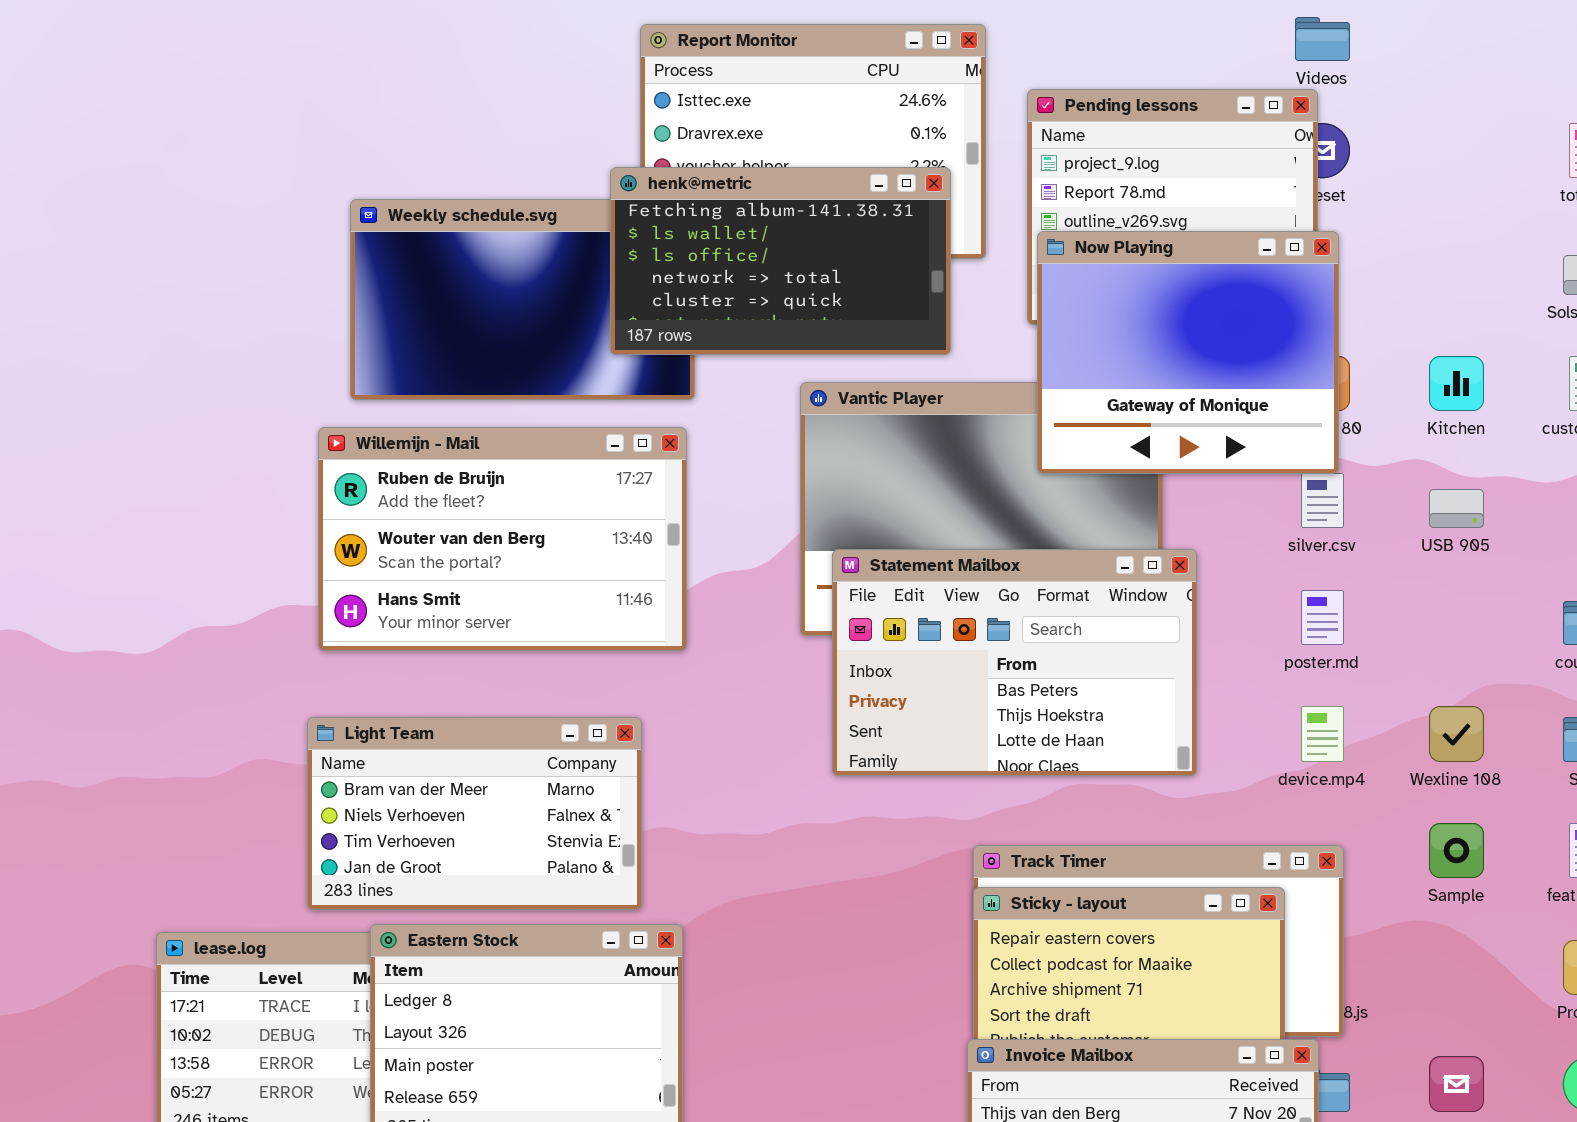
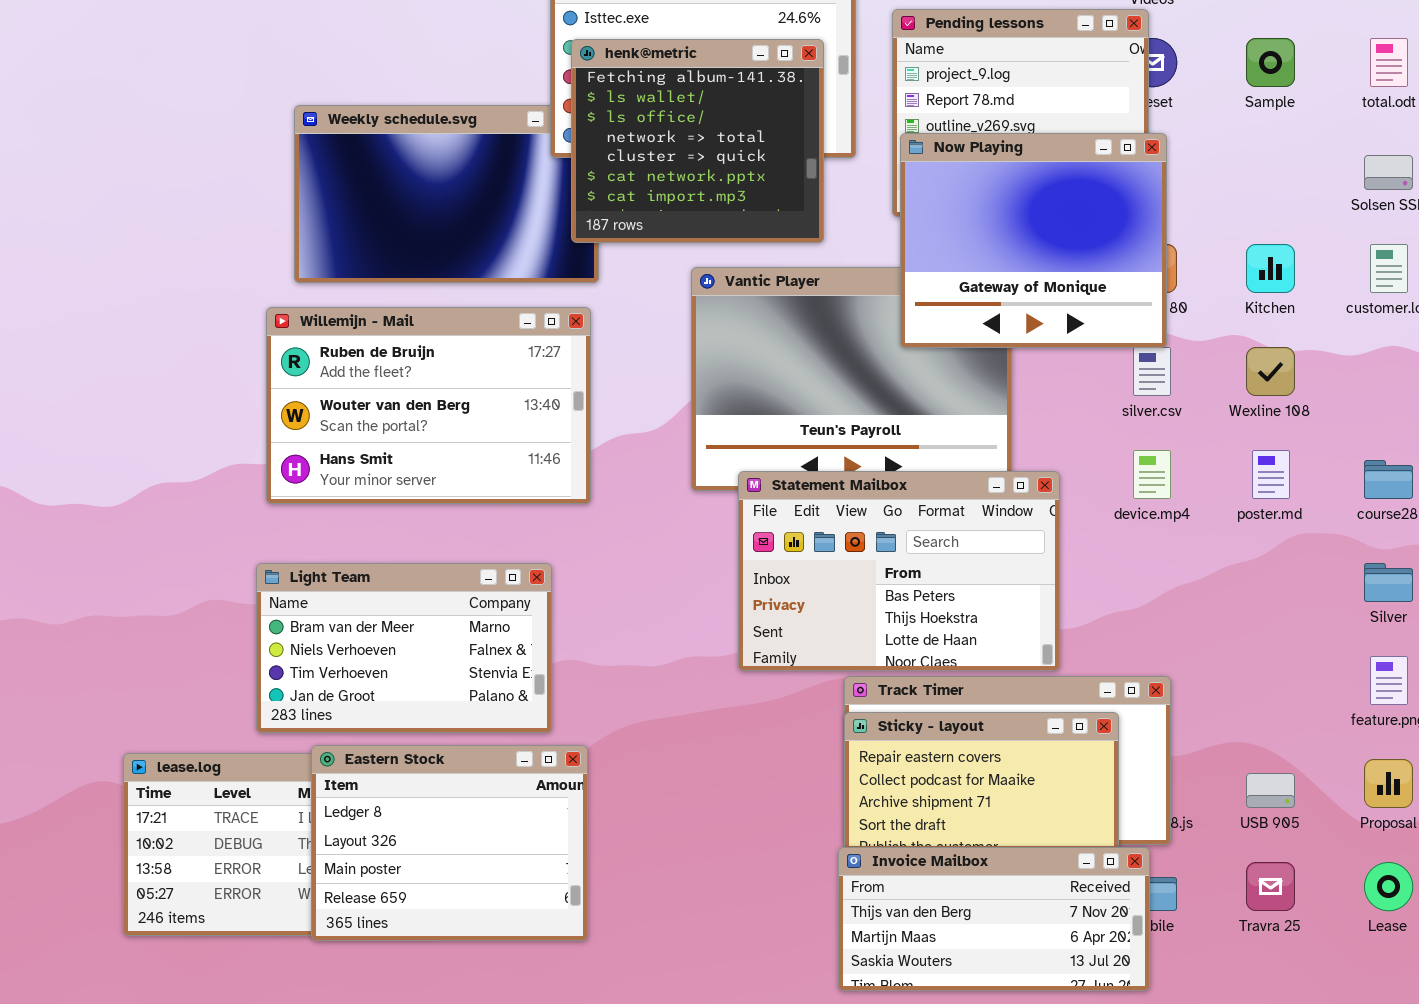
henk@metric: [610,167,951,355] -> [571,39,824,243], resized
USB 905: [1429,489,1484,528] -> [1246,773,1295,808], moved
Statement Mailbox: [832,549,1197,776] -> [738,471,1060,671], moved
poster.md: [1301,590,1344,645] -> [1252,450,1290,499], moved
device.mp4: [1301,706,1344,762] -> [1133,450,1171,499], moved
Wexline 108: [1429,706,1484,762] -> [1246,347,1295,396], moved
Sample: [1429,823,1484,878] -> [1246,38,1295,87], moved

